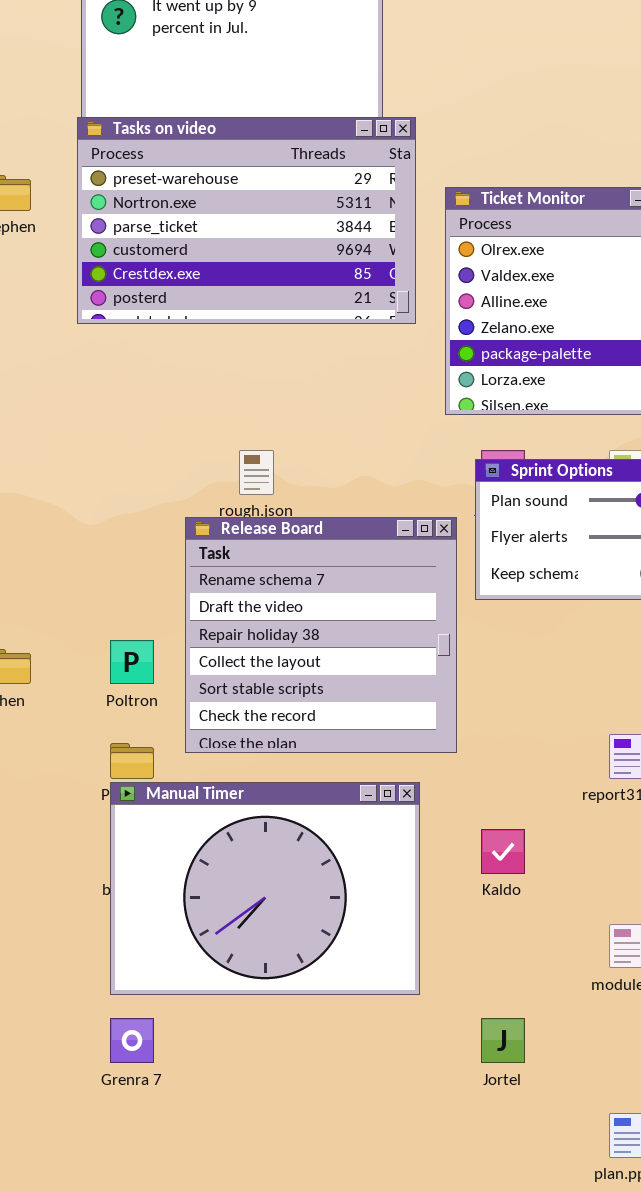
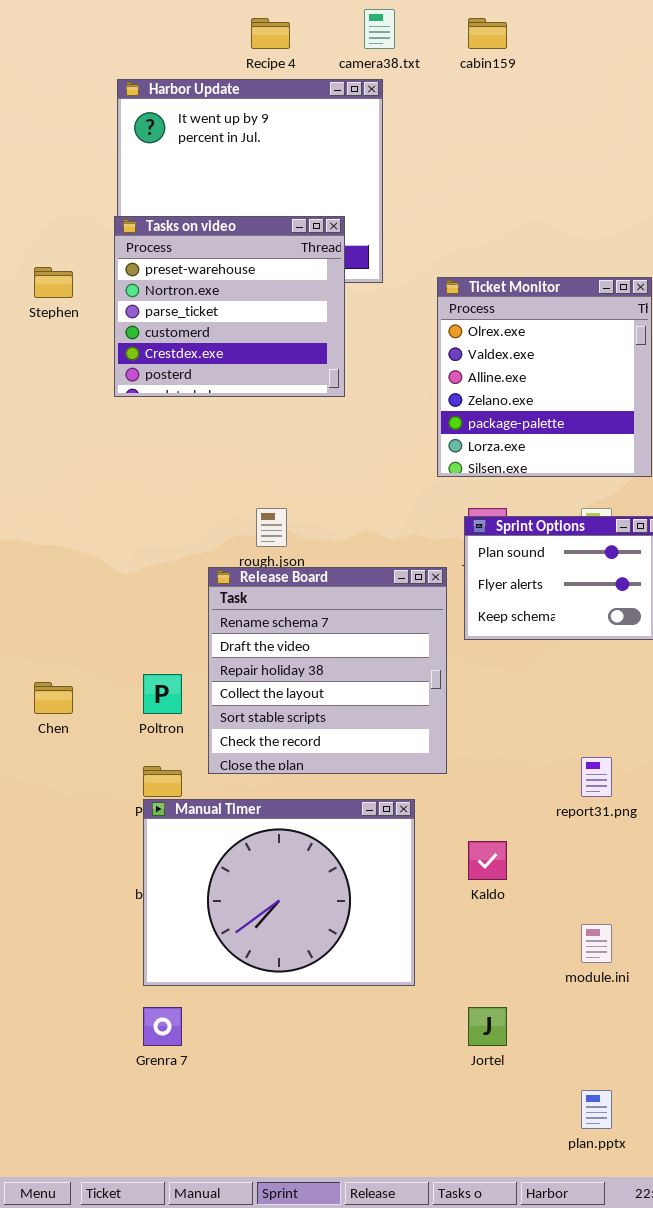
Tasks on video: [77,117,416,324] -> [114,216,345,397], resized

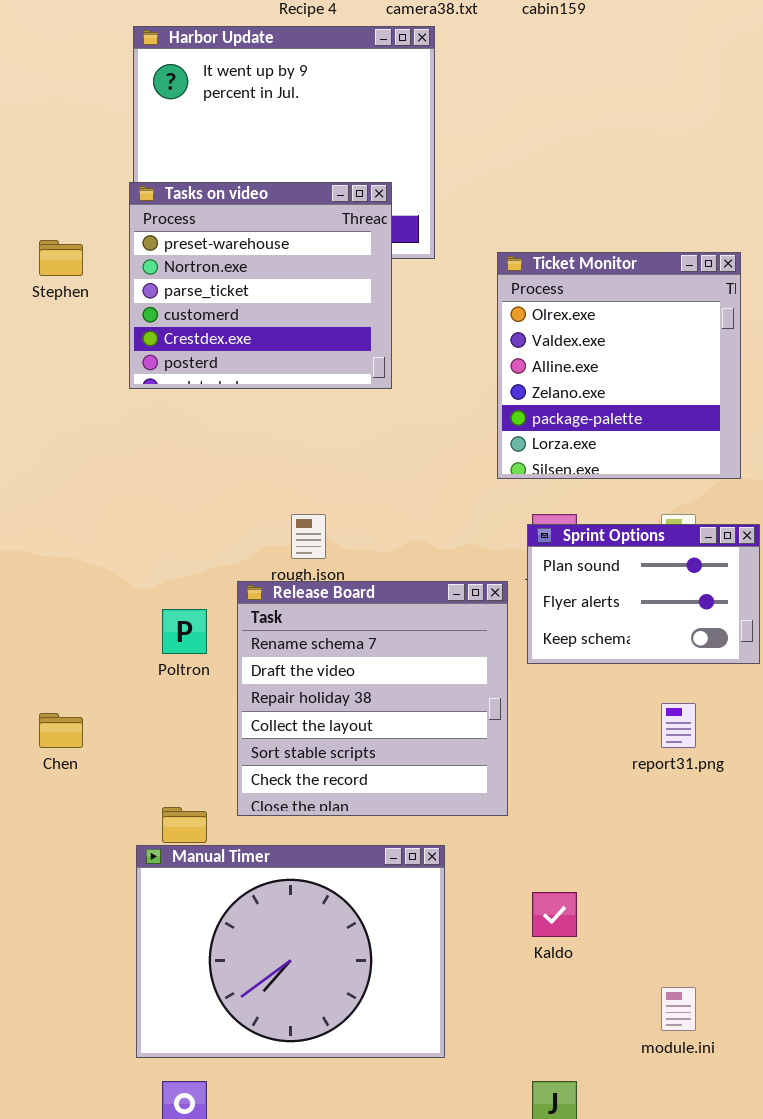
Poltron: [143,674,182,714] -> [162,609,207,654], moved
report31.png: [581,757,612,797] -> [661,703,696,748], moved
Manual Timer: [143,799,415,986] -> [136,845,445,1058], moved

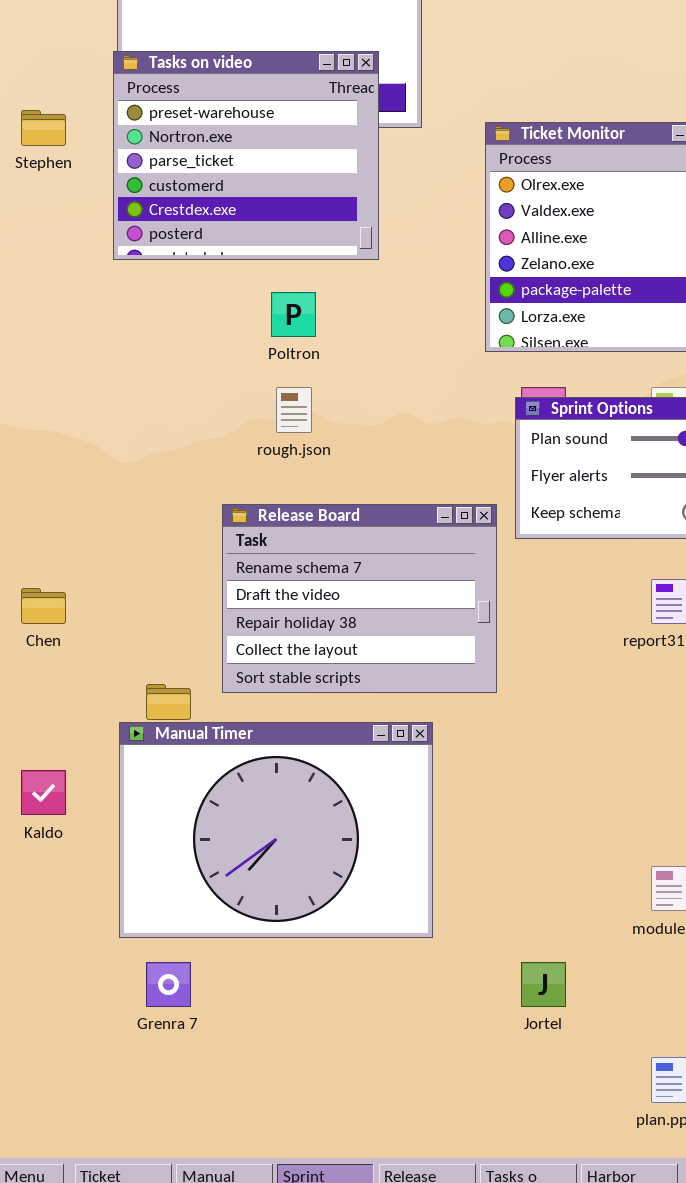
Release Board: [237,581,508,816] -> [222,504,497,693], resized
Poltron: [162,609,207,654] -> [271,292,316,337], moved
Kaldo: [532,892,577,937] -> [21,770,66,815], moved

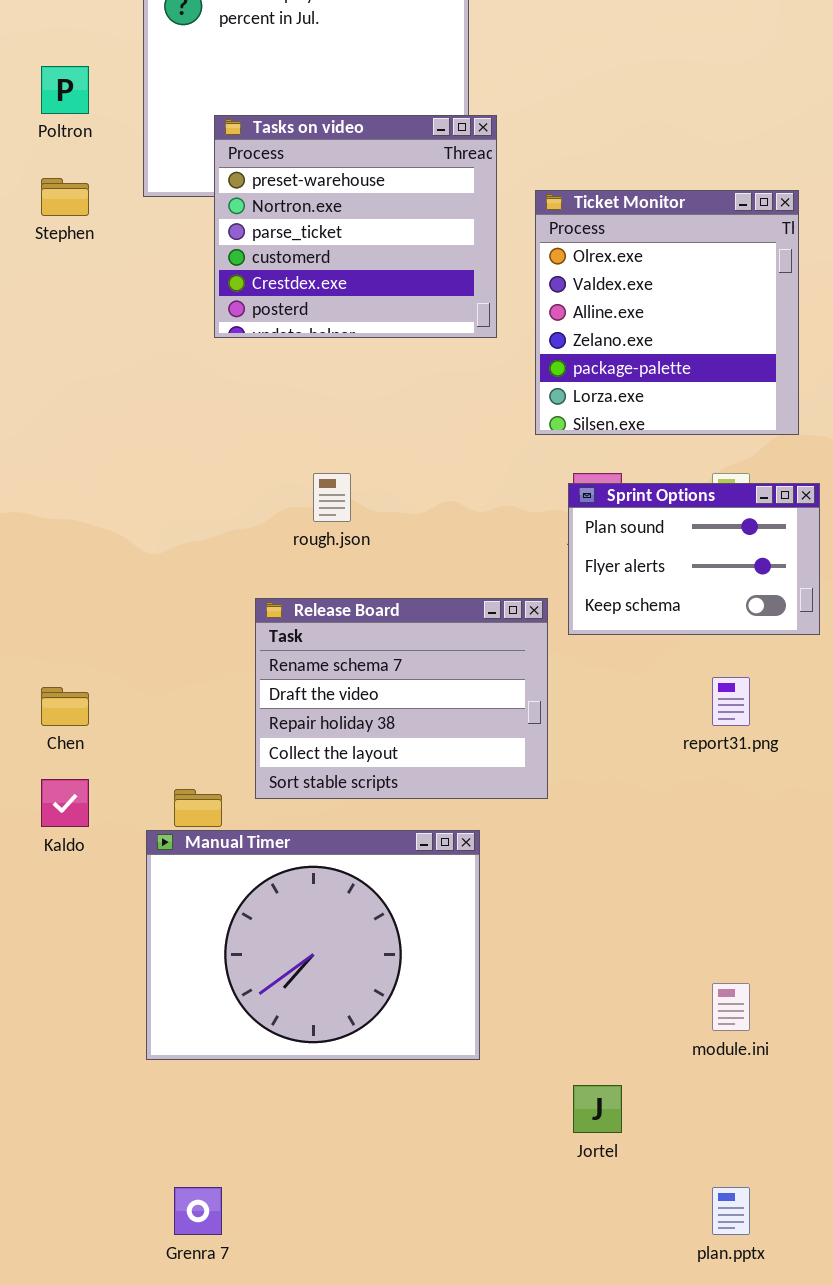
Tasks on video: [113,51,379,260] -> [214,115,497,338], moved
Poltron: [271,292,316,337] -> [41,66,89,114], moved
Kaldo: [21,770,66,815] -> [41,779,89,827], moved
Grenra 7: [146,962,191,1007] -> [174,1187,222,1235], moved

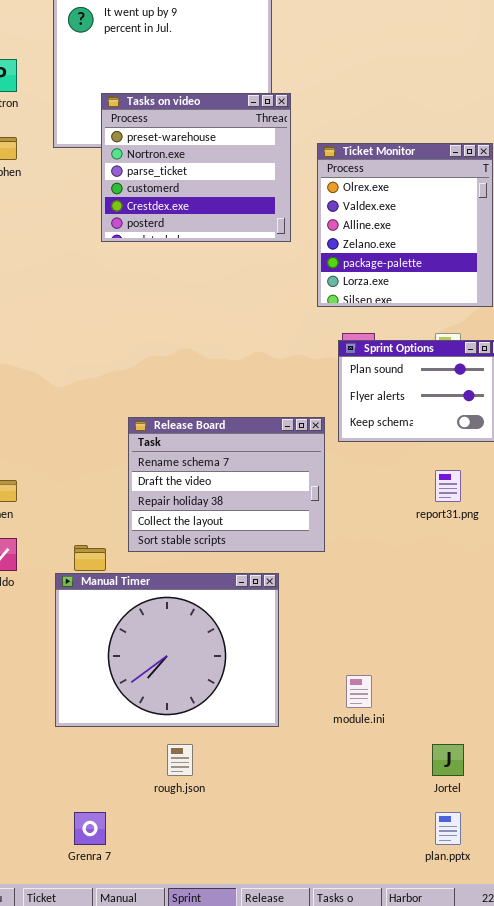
rough.json: [313,473,351,522] -> [167,744,193,776], moved
module.ini: [712,983,750,1031] -> [346,675,372,708], moved
Jortel: [573,1085,622,1133] -> [432,744,464,776], moved

